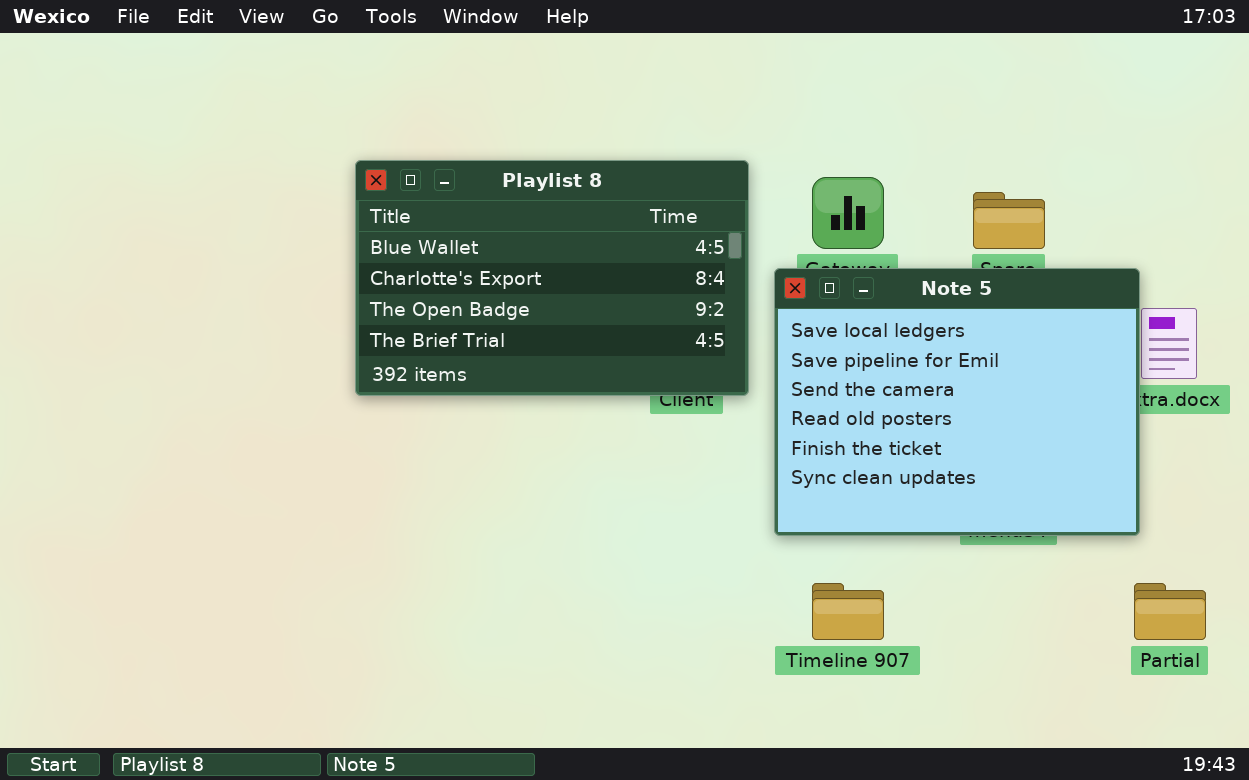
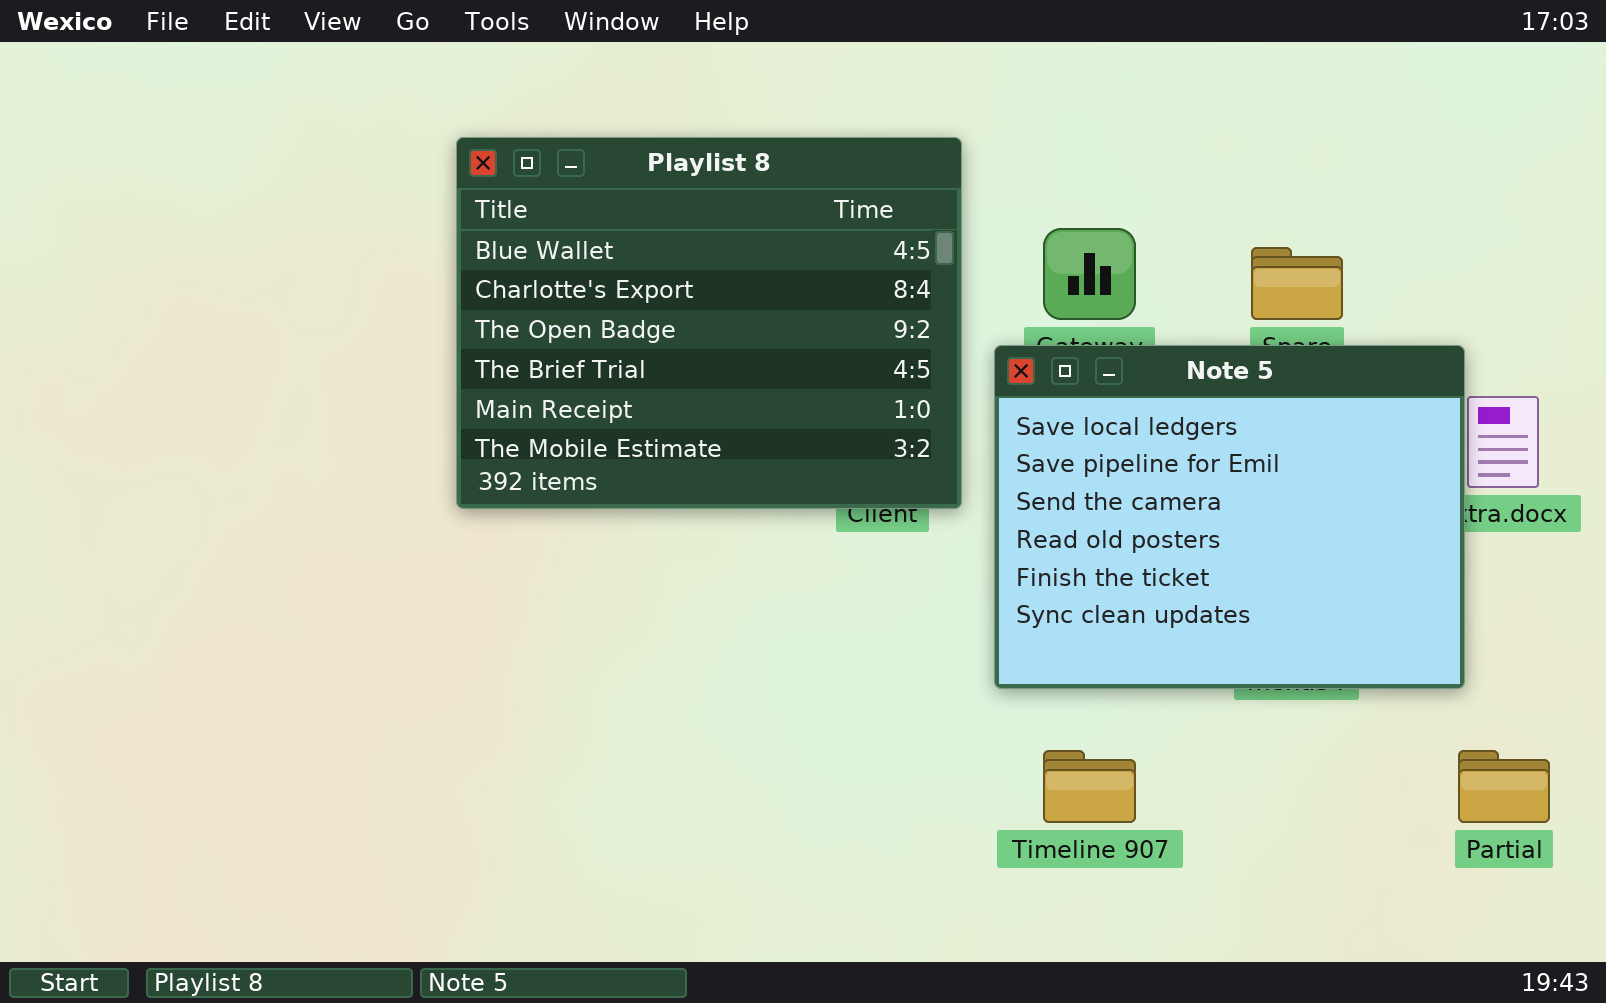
Playlist 8: [355,160,749,396] -> [456,137,962,509], resized

